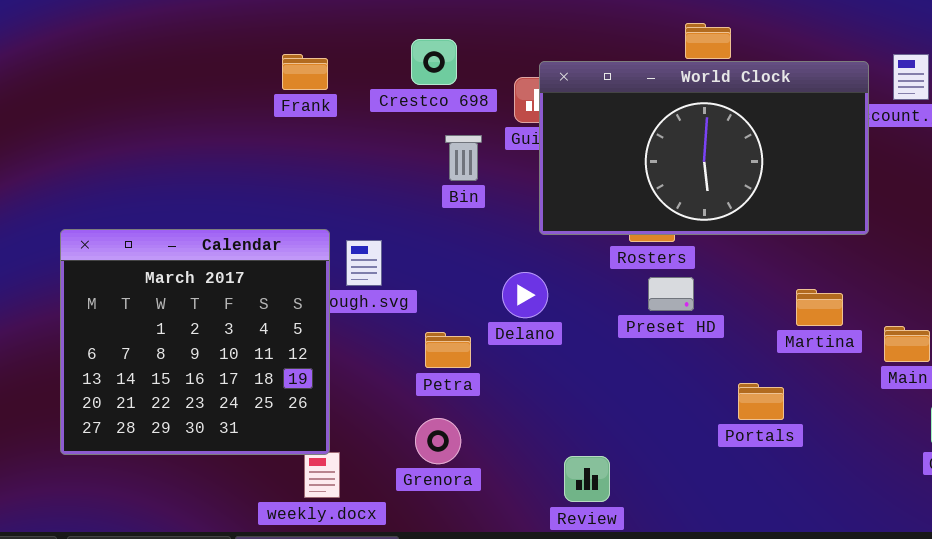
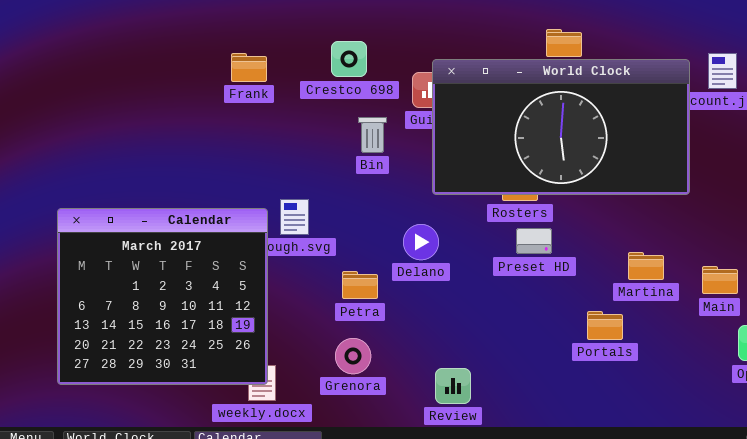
Calendar: [60,229,330,455] -> [57,208,268,385], moved
Martina: [796,289,843,326] -> [628,252,664,280], moved
Review: [564,456,610,502] -> [435,368,471,404], moved

